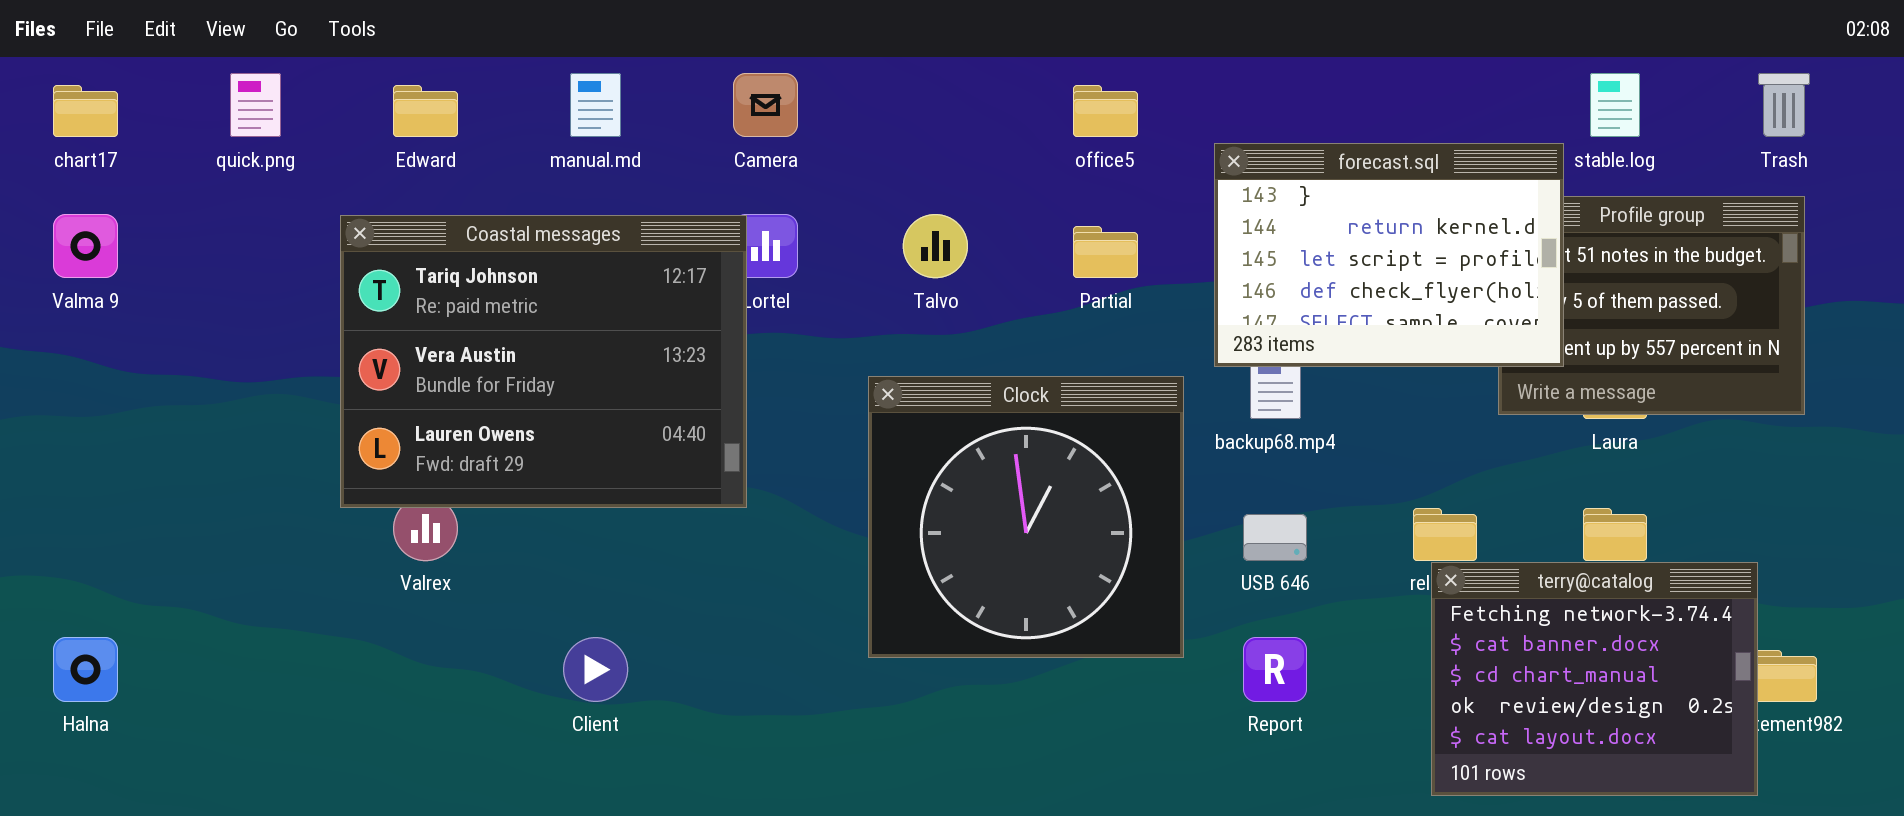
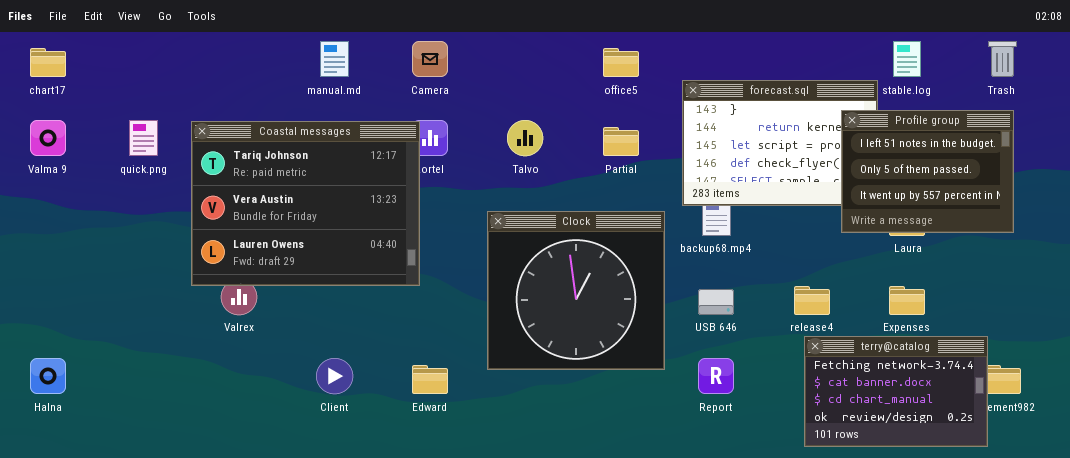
quick.png: [230,73,281,137] -> [129,120,158,156], moved
Edward: [393,85,458,137] -> [412,365,448,394], moved
Profile group: [1498,196,1805,415] -> [841,110,1014,233], raised
terry@catalog: [1431,562,1758,796] -> [804,336,988,447], resized

